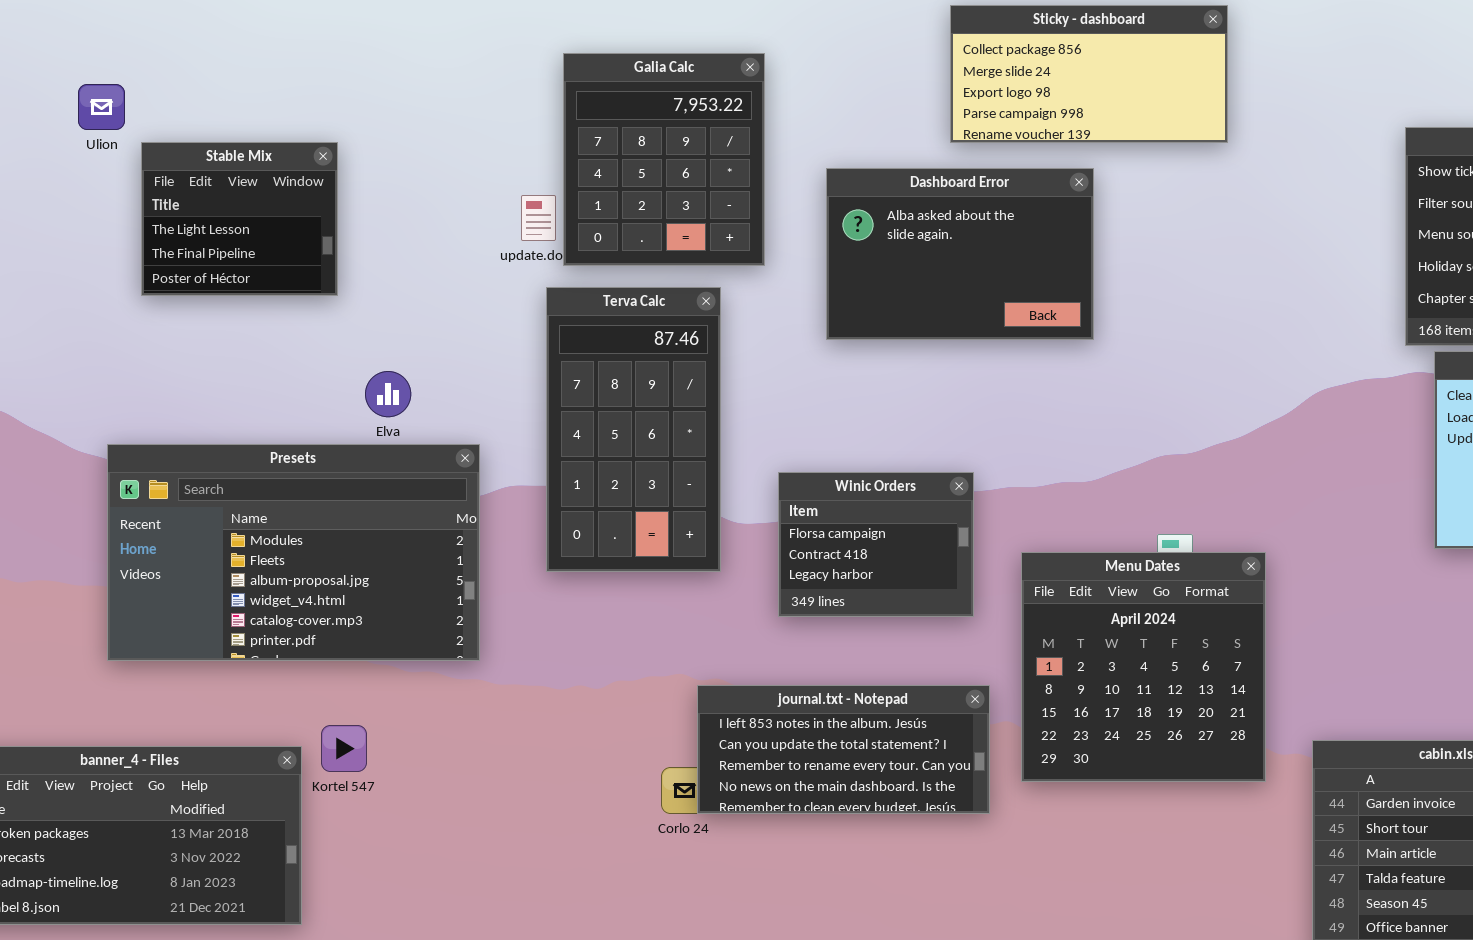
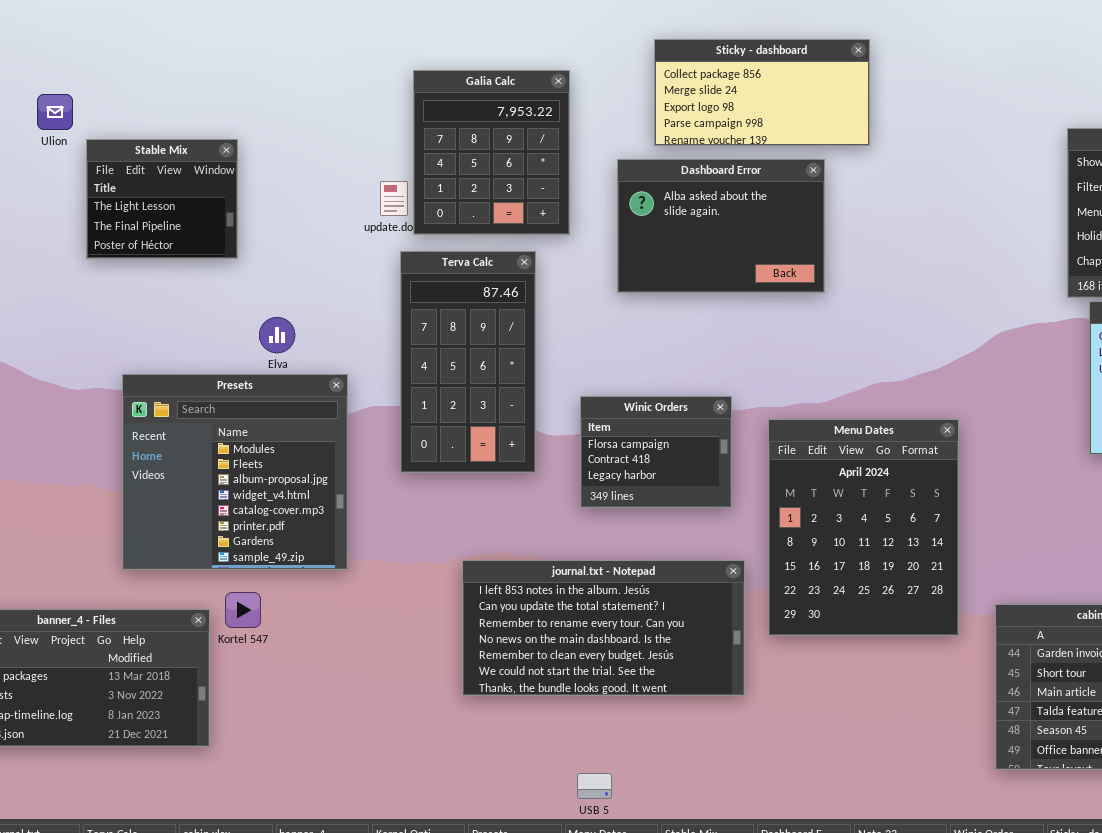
Sticky - dashboard: [950,5,1228,143] -> [654,39,870,146], moved
Presets: [107,444,480,661] -> [122,374,348,570], resized
Menu Dates: [1021,552,1266,782] -> [768,419,959,636], resized
journal.txt - Notepad: [697,685,990,814] -> [462,560,745,696], resized

